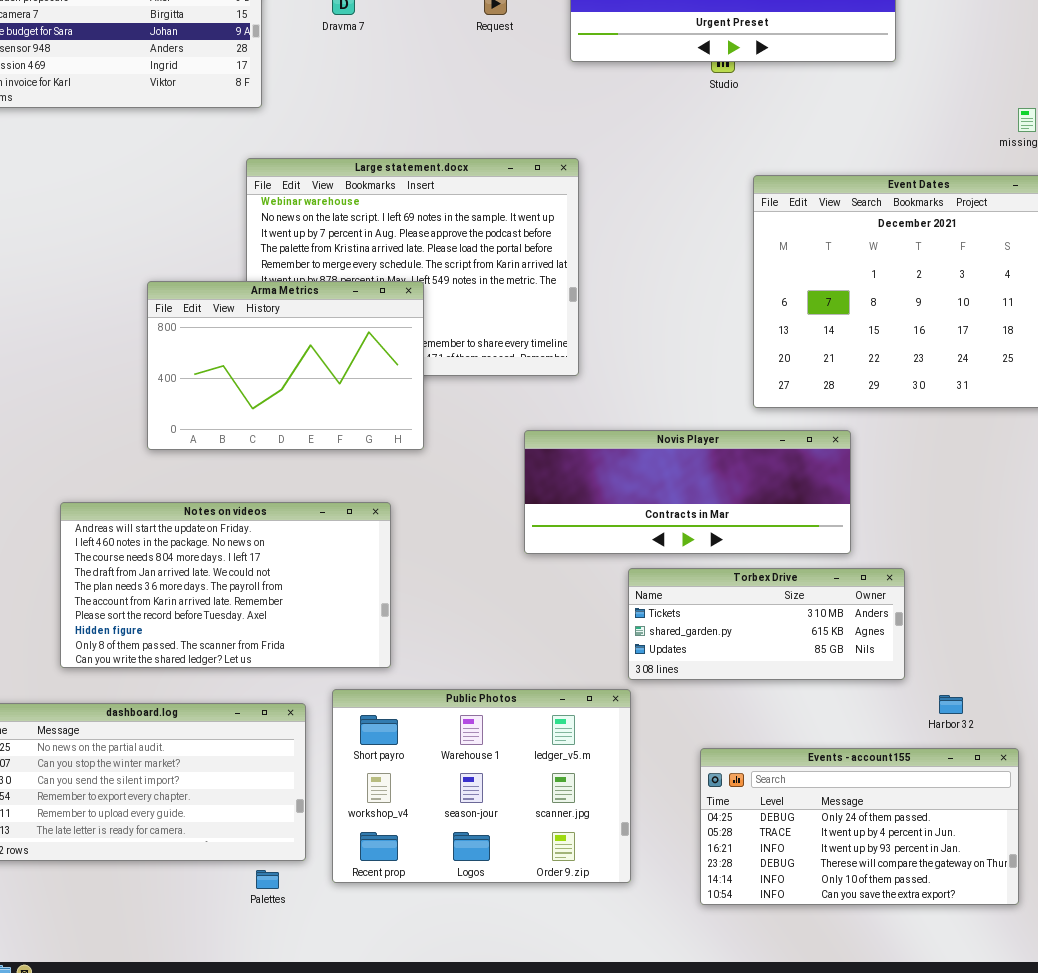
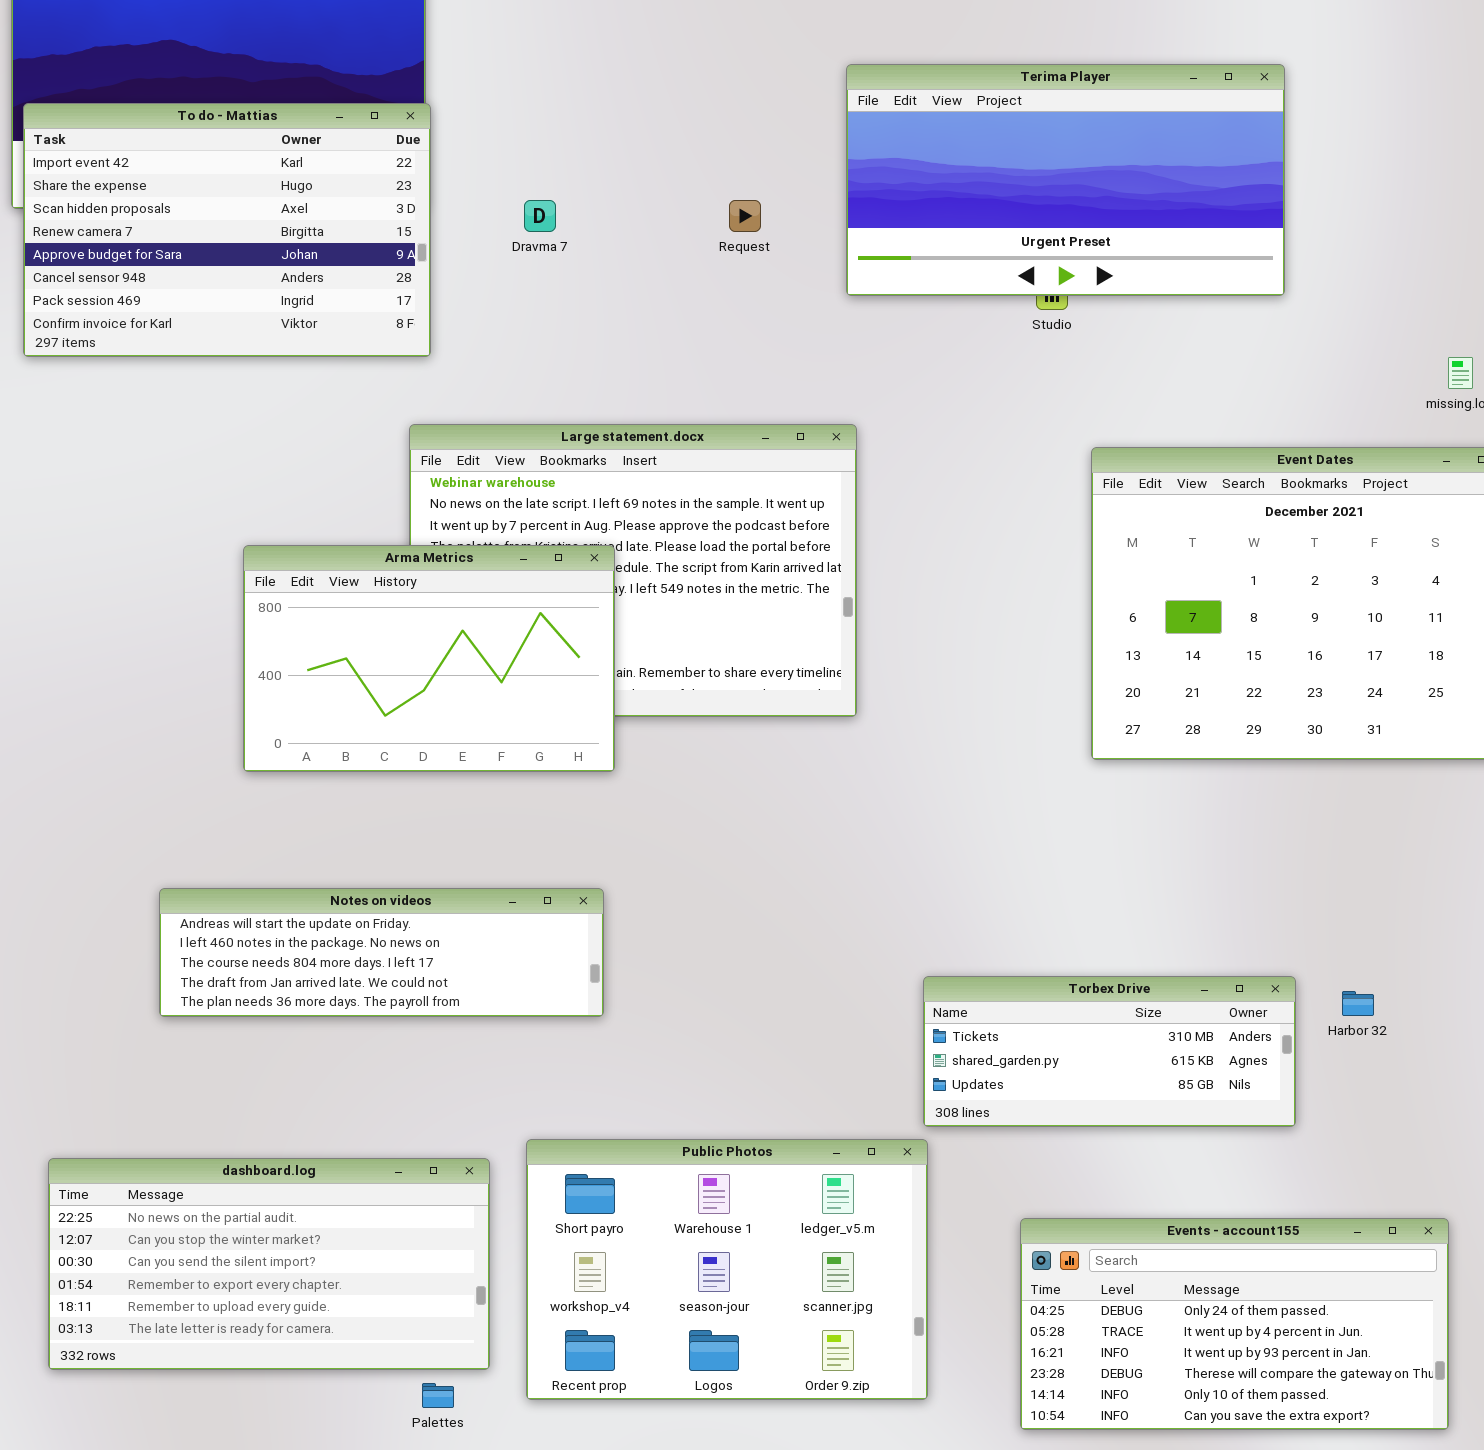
Arma Metrics: [147,281,424,450] -> [243,545,615,772], moved
Novis Player: [524,430,851,554] -> none, closed
Notes on videos: [60,502,391,668] -> [159,888,604,1017], resized
Harbor 32: [939,695,963,714] -> [1342,991,1374,1016], moved

